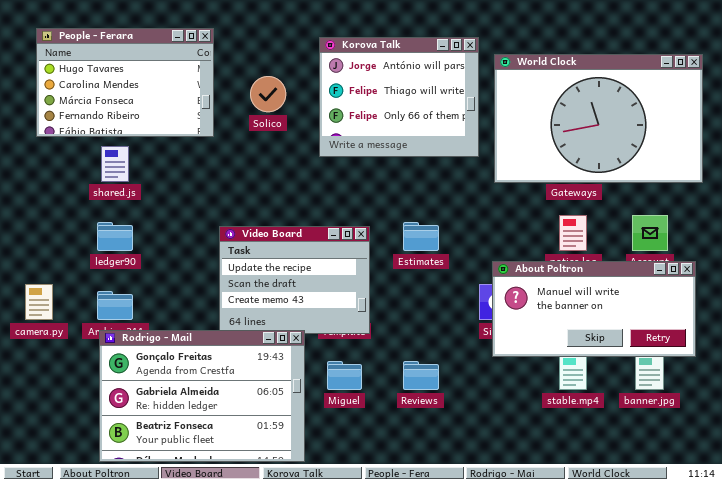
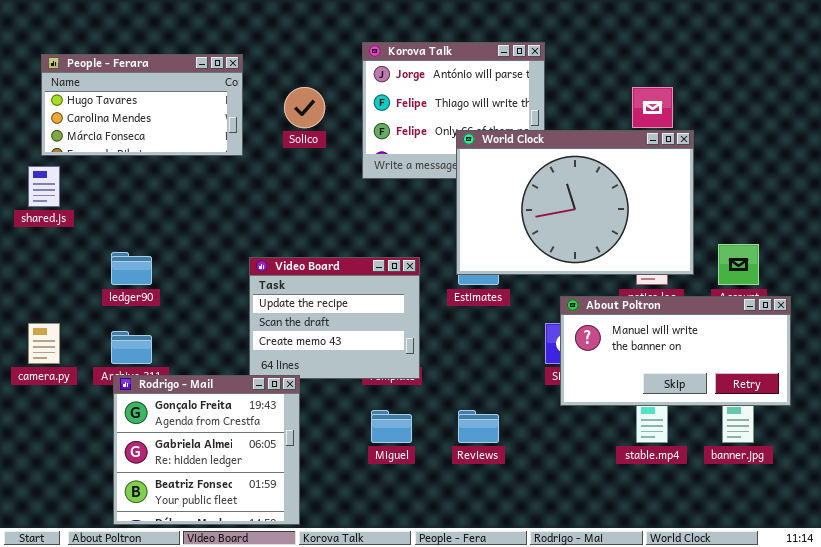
People - Ferara: [36,28,214,137] -> [41,54,243,156], resized
World Clock: [494,54,703,183] -> [456,130,694,275], moved
shared.js: [101,146,129,182] -> [28,166,60,207], moved
Rodrigo - Mail: [99,330,305,462] -> [113,375,300,525], resized

